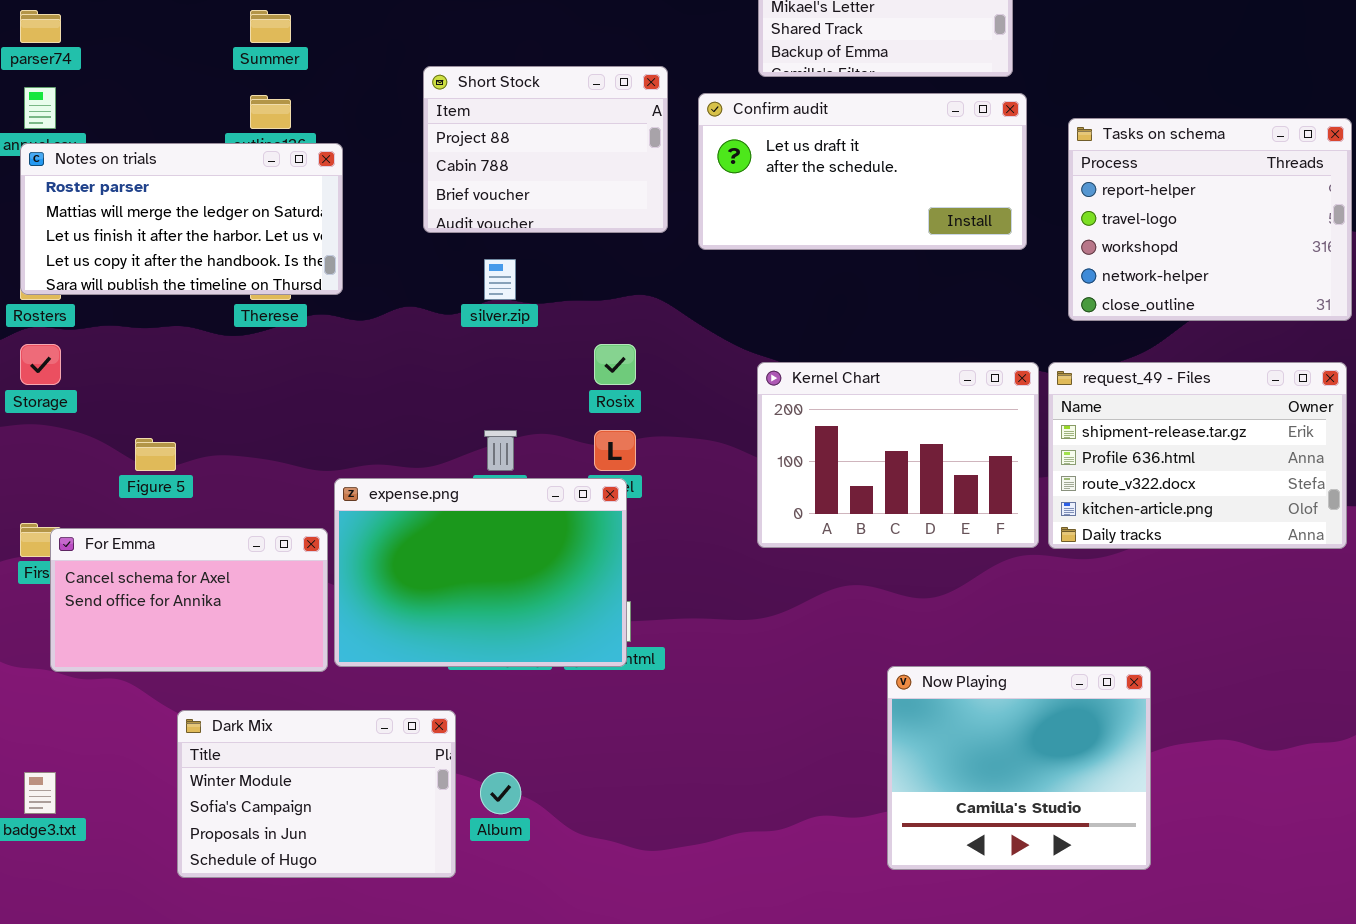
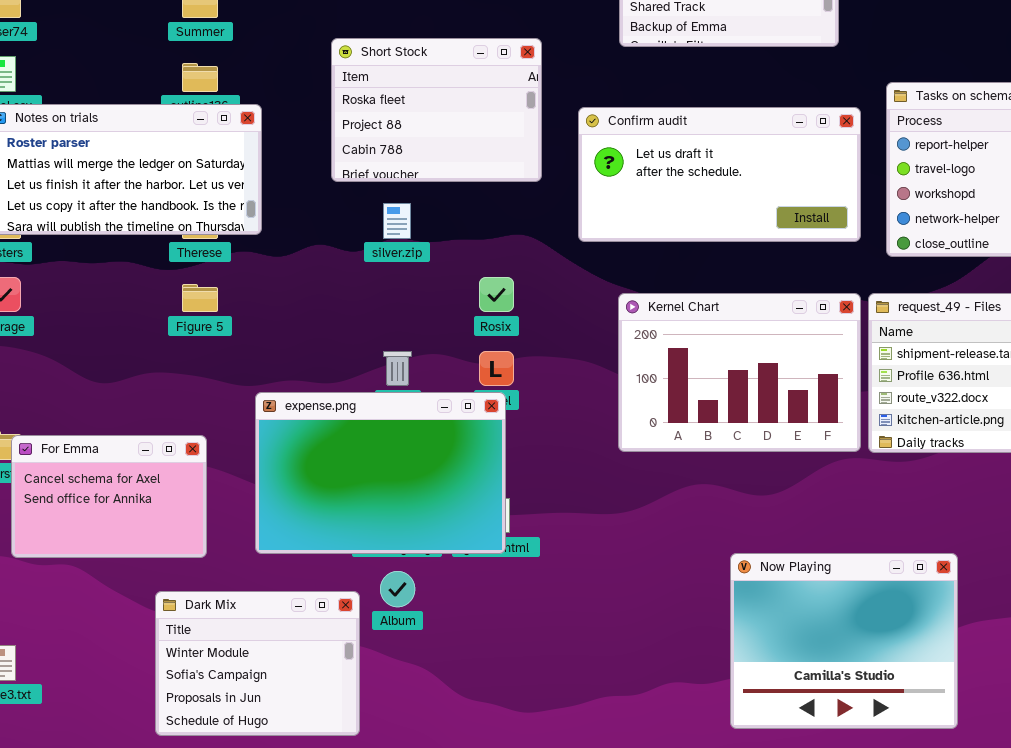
Short Stock: [423,66,668,233] -> [331,38,542,182], scrolled up 1 row
Confirm audit: [698,93,1027,250] -> [578,107,861,242], moved
Figure 5: [135,438,176,471] -> [182,284,218,312], moved
For Emma: [50,528,328,672] -> [11,435,207,558], resized
Dark Mix: [177,710,456,878] -> [155,591,360,736], resized
Album: [480,772,521,814] -> [380,571,415,607], moved

